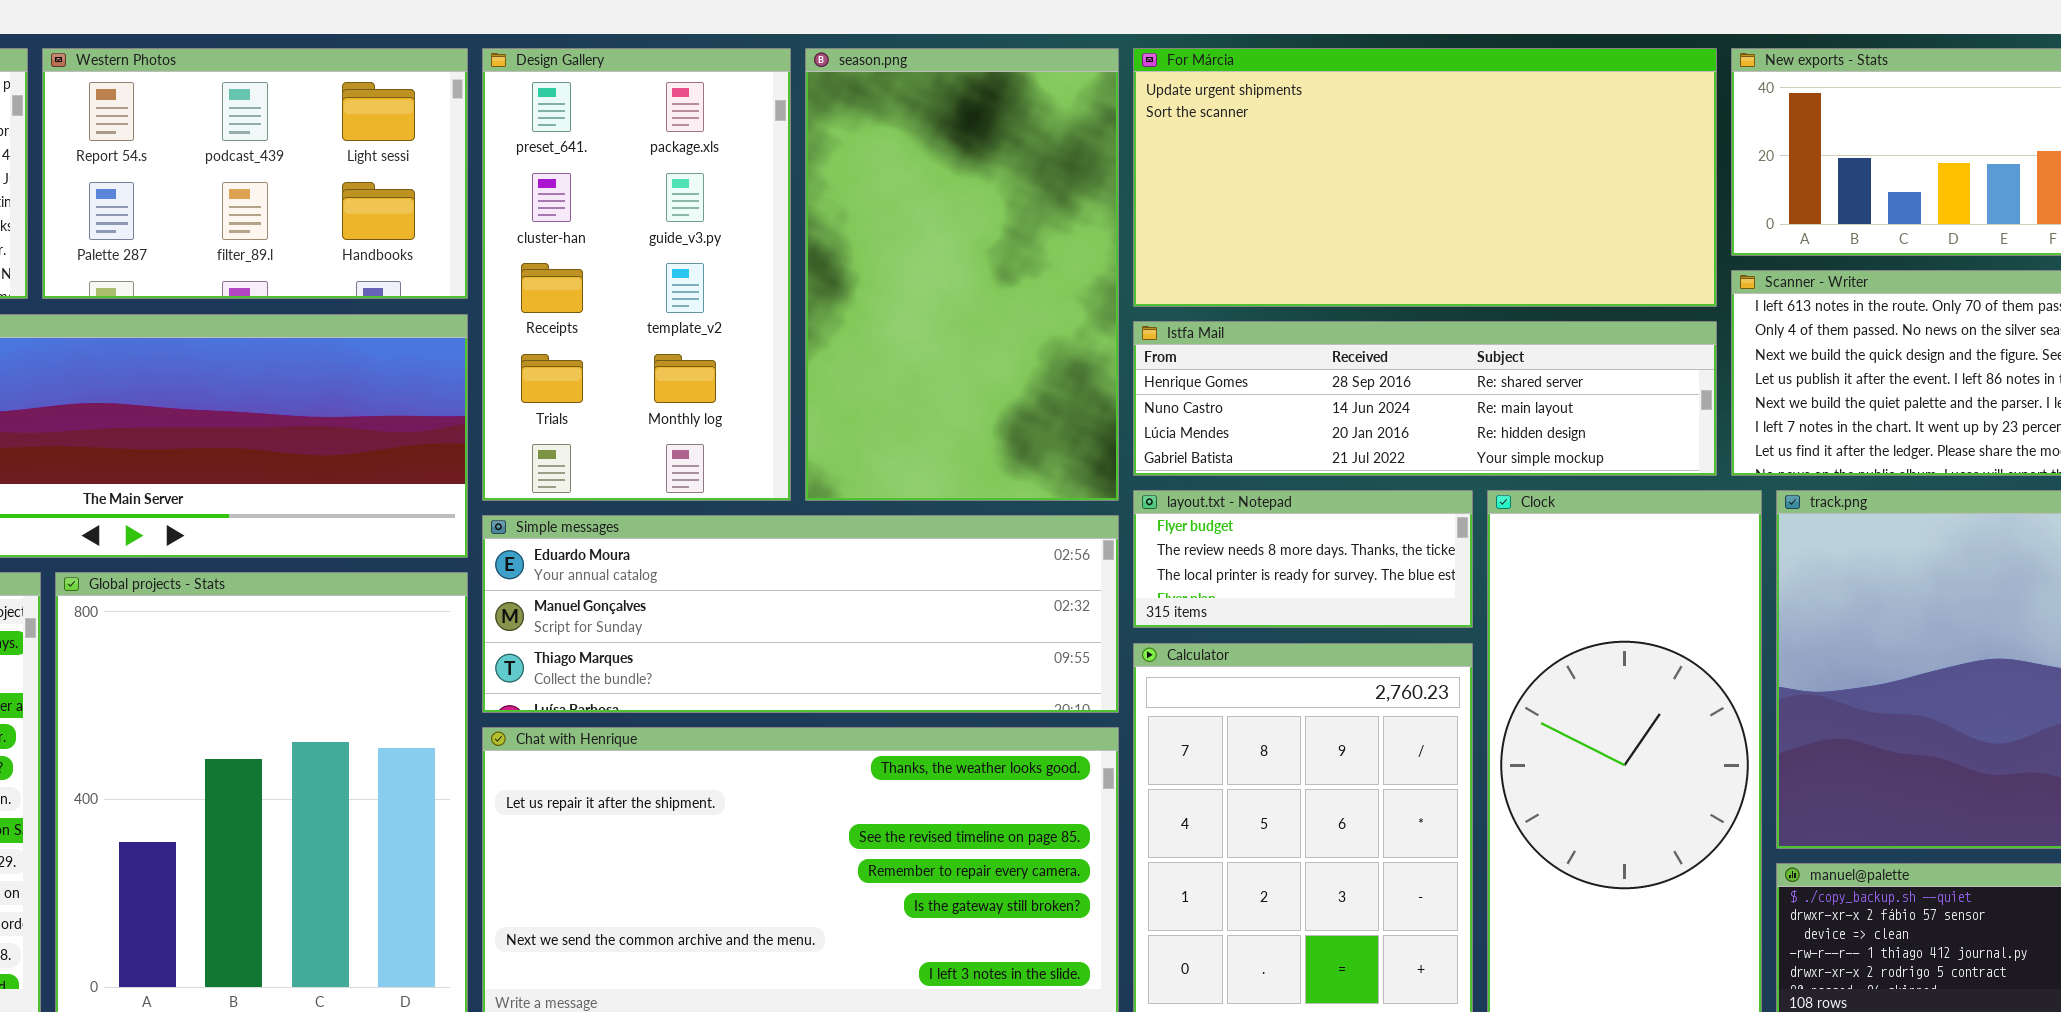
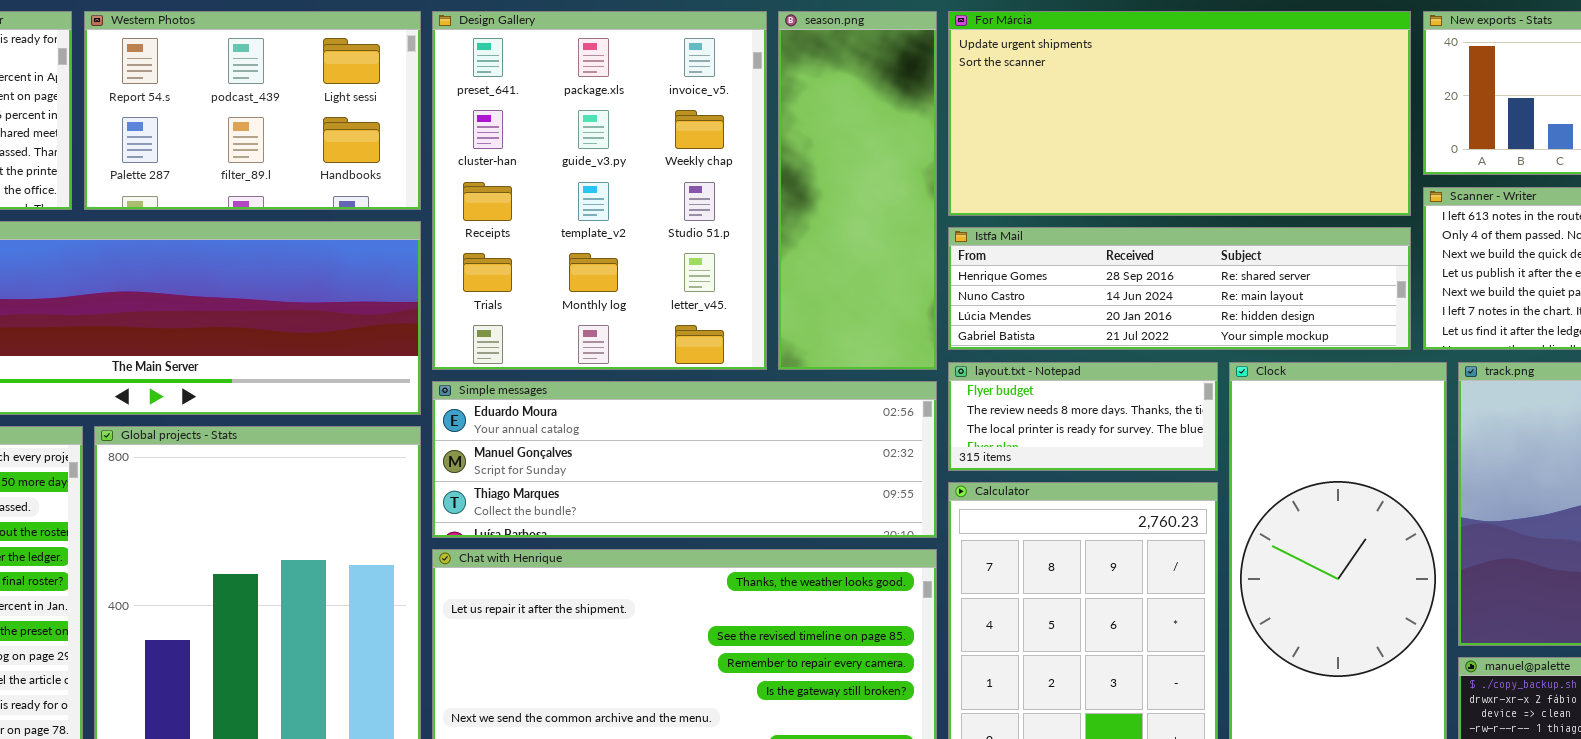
Design Gallery: [482,48,791,501] -> [432,11,767,370], resized
season.png: [805,48,1119,501] -> [778,11,937,370], resized

